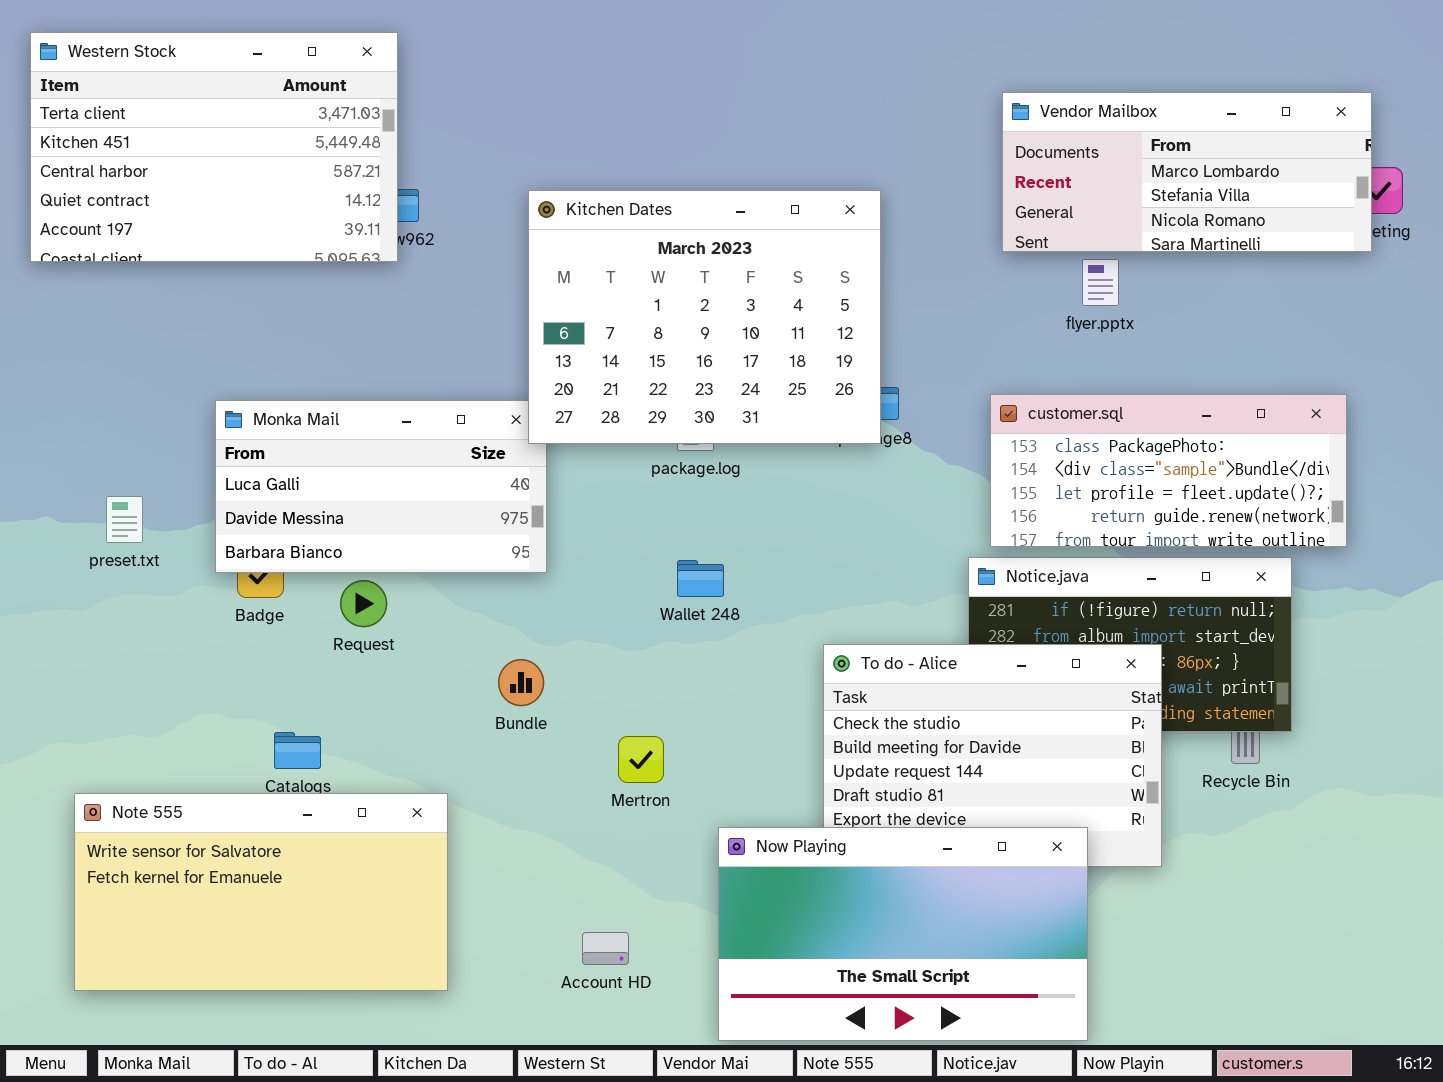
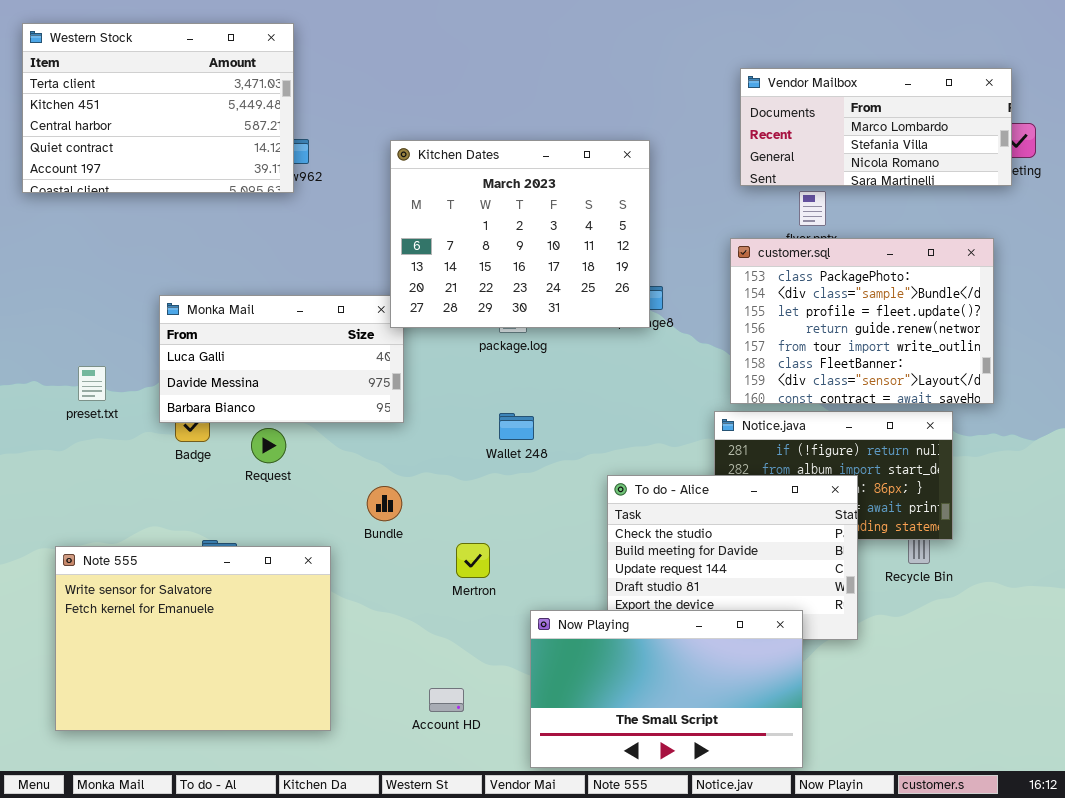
customer.sql: [990,394,1347,547] -> [730,238,994,404], resized
Note 555: [74,793,448,991] -> [55,546,331,731], resized

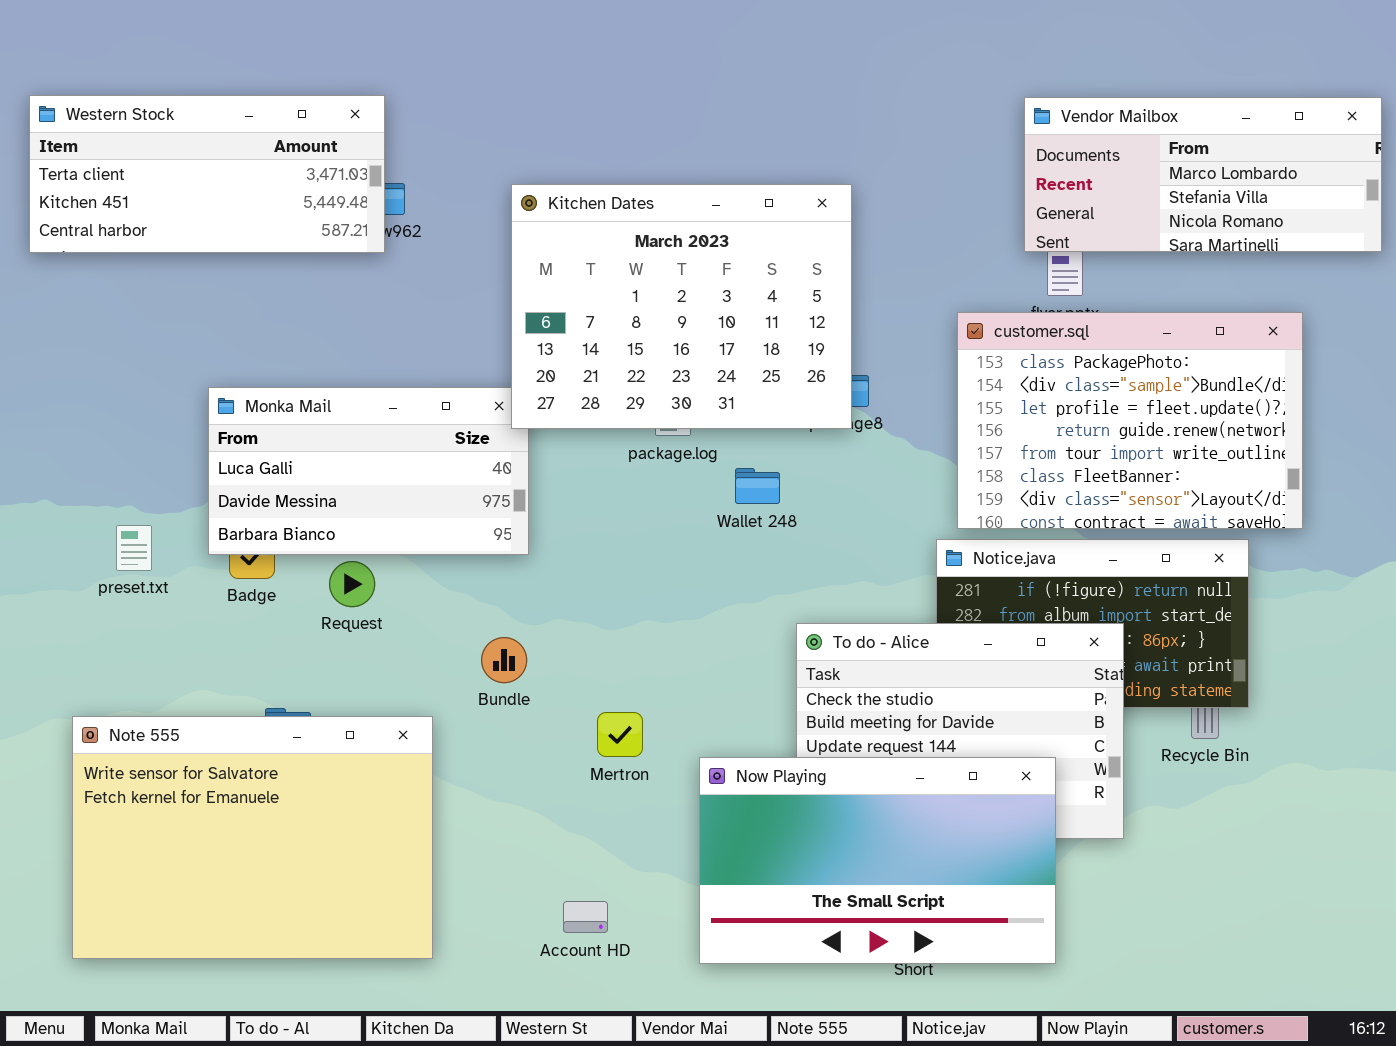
Western Stock: [22,23,294,193] -> [29,95,385,253], resized
Vendor Mailbox: [740,68,1012,186] -> [1024,97,1382,252], moved
preset.txt: [78,366,106,401] -> [116,525,152,571], moved
Wallet 248: [499,413,534,440] -> [735,468,780,504], moved
Now Playing: [530,610,803,768] -> [699,757,1056,964], moved

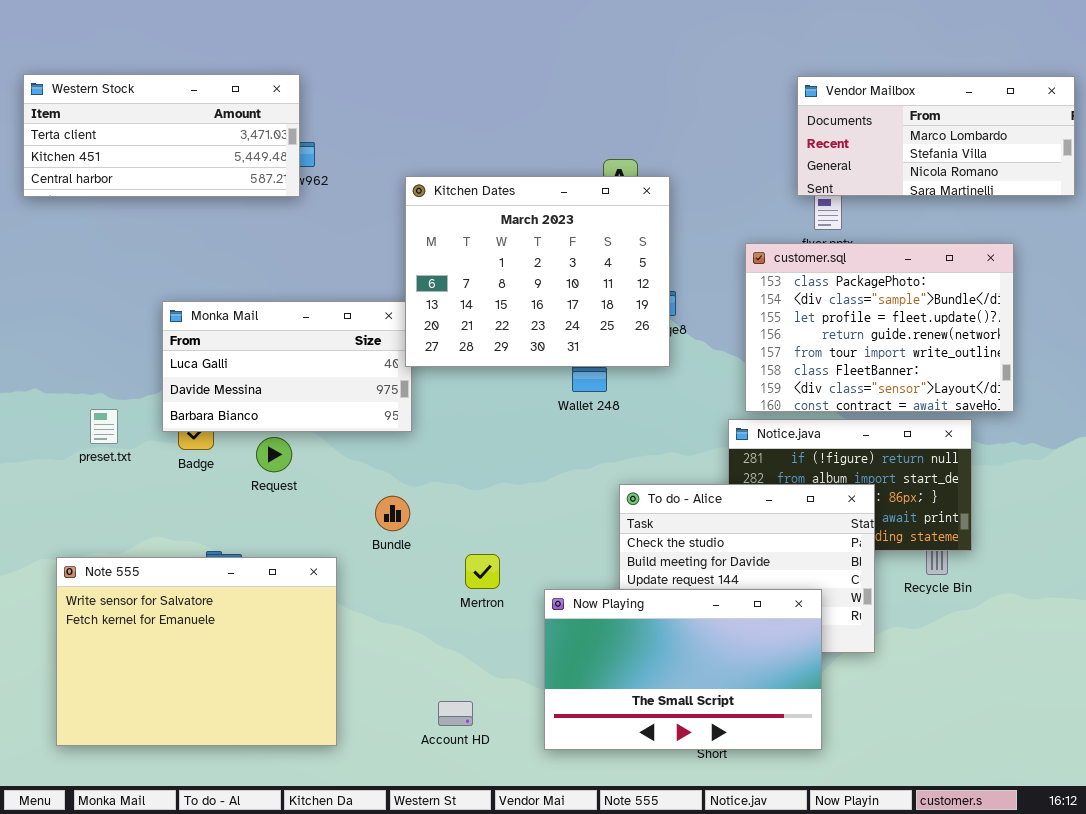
Kitchen Dates: [511,184,852,429] -> [405,176,670,367], moved

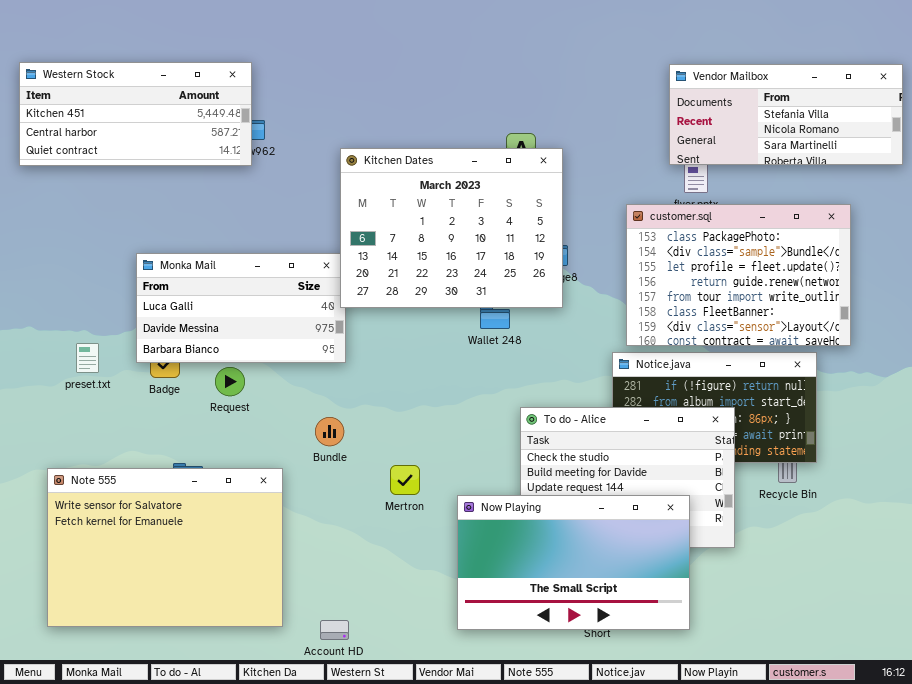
Western Stock: [23,74,300,197] -> [19,62,252,166], scrolled down 1 row
Vendor Mailbox: [797,76,1075,196] -> [669,64,903,165], scrolled down 1 row
Account HD: [438,701,473,726] -> [320,620,349,640], moved

